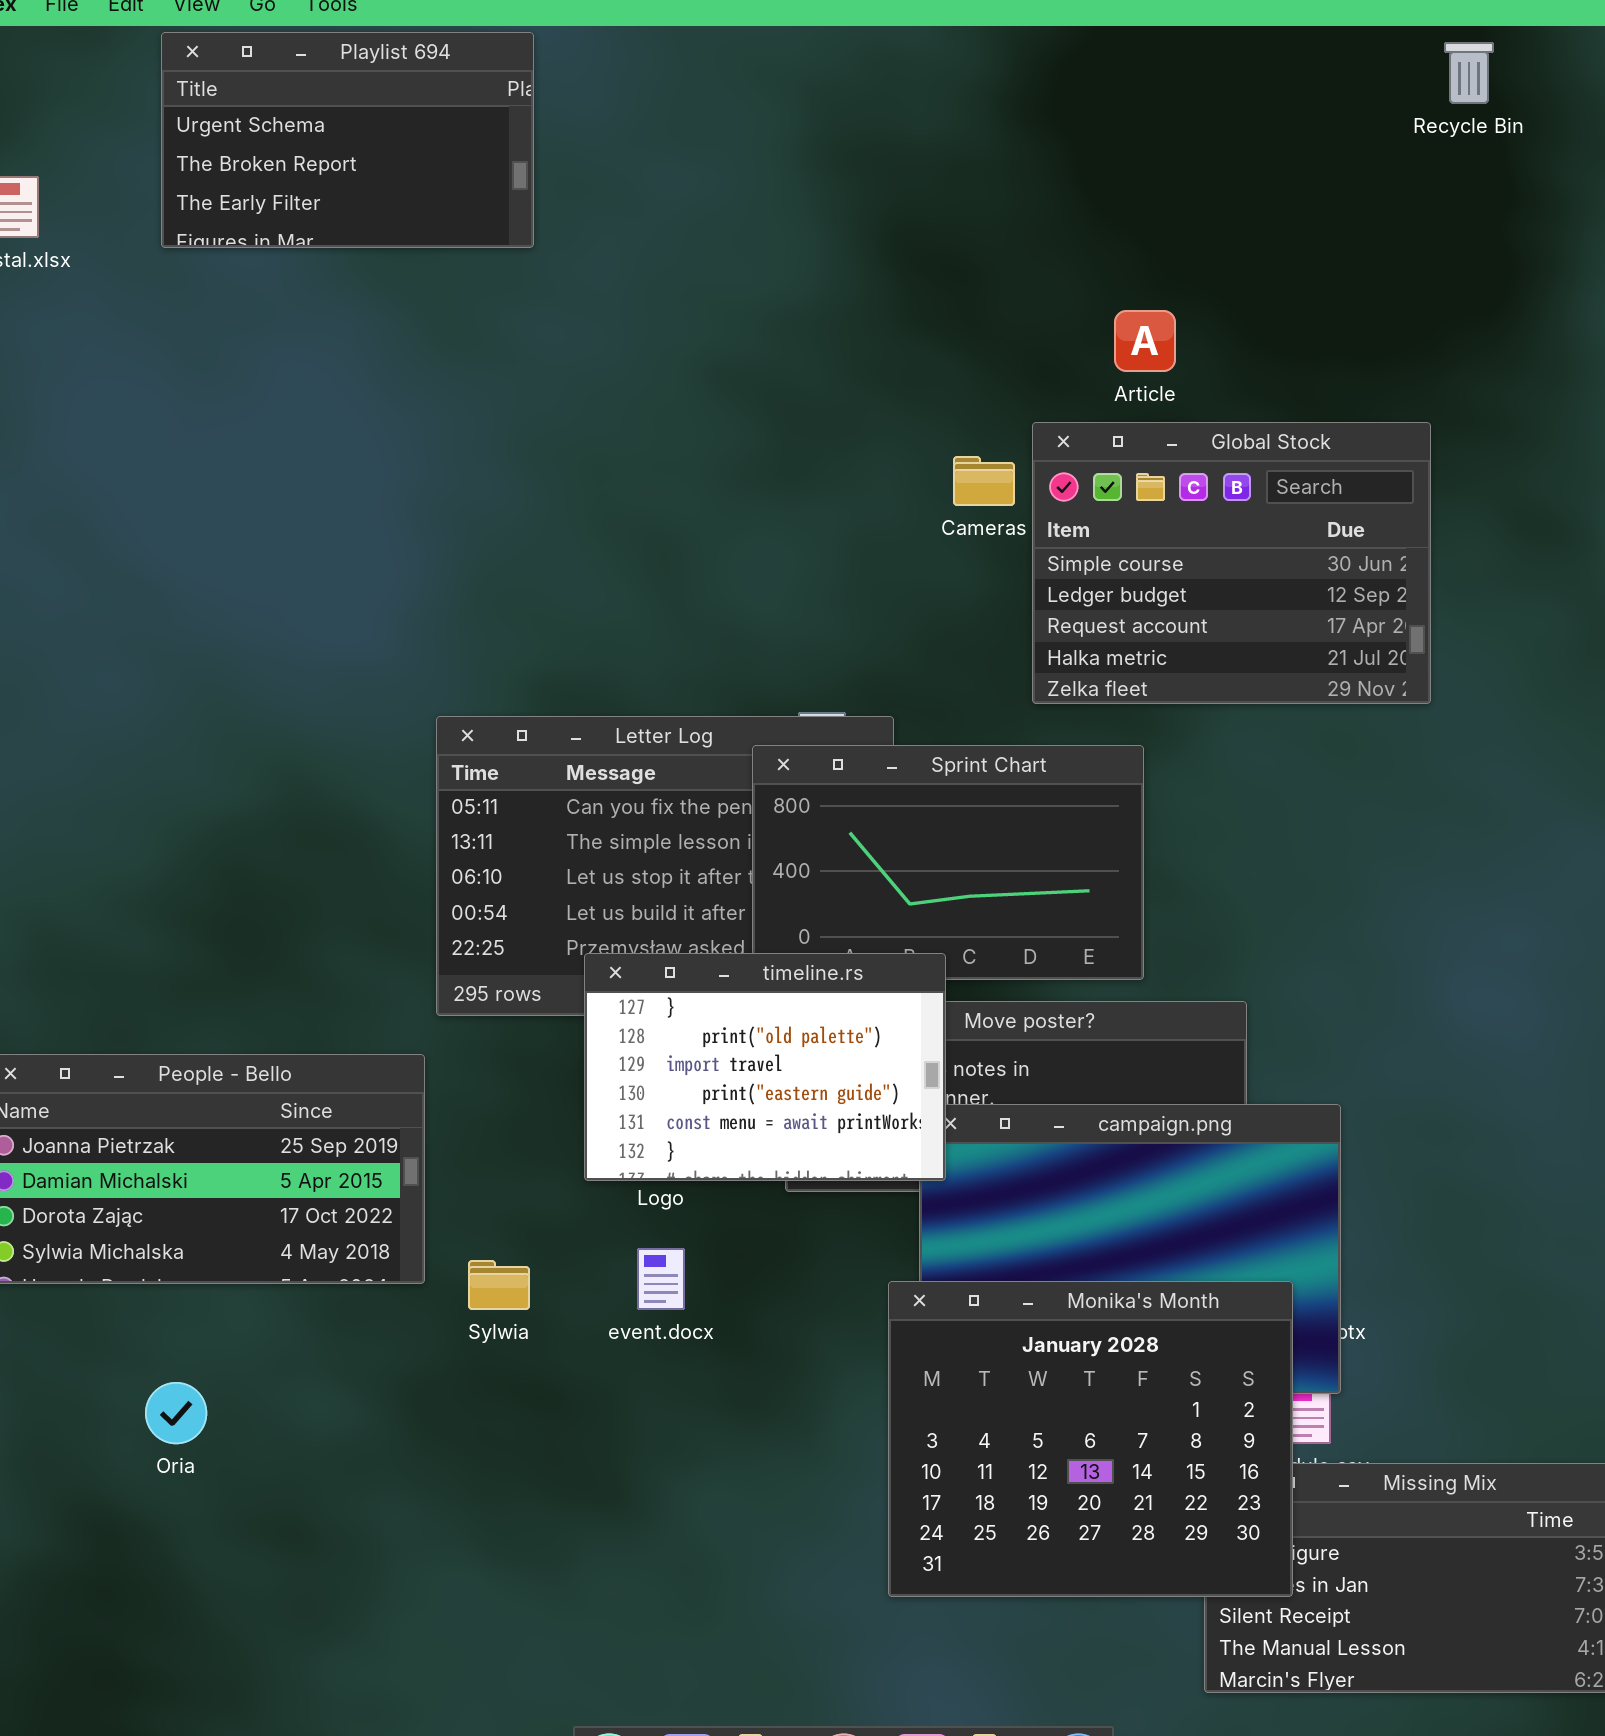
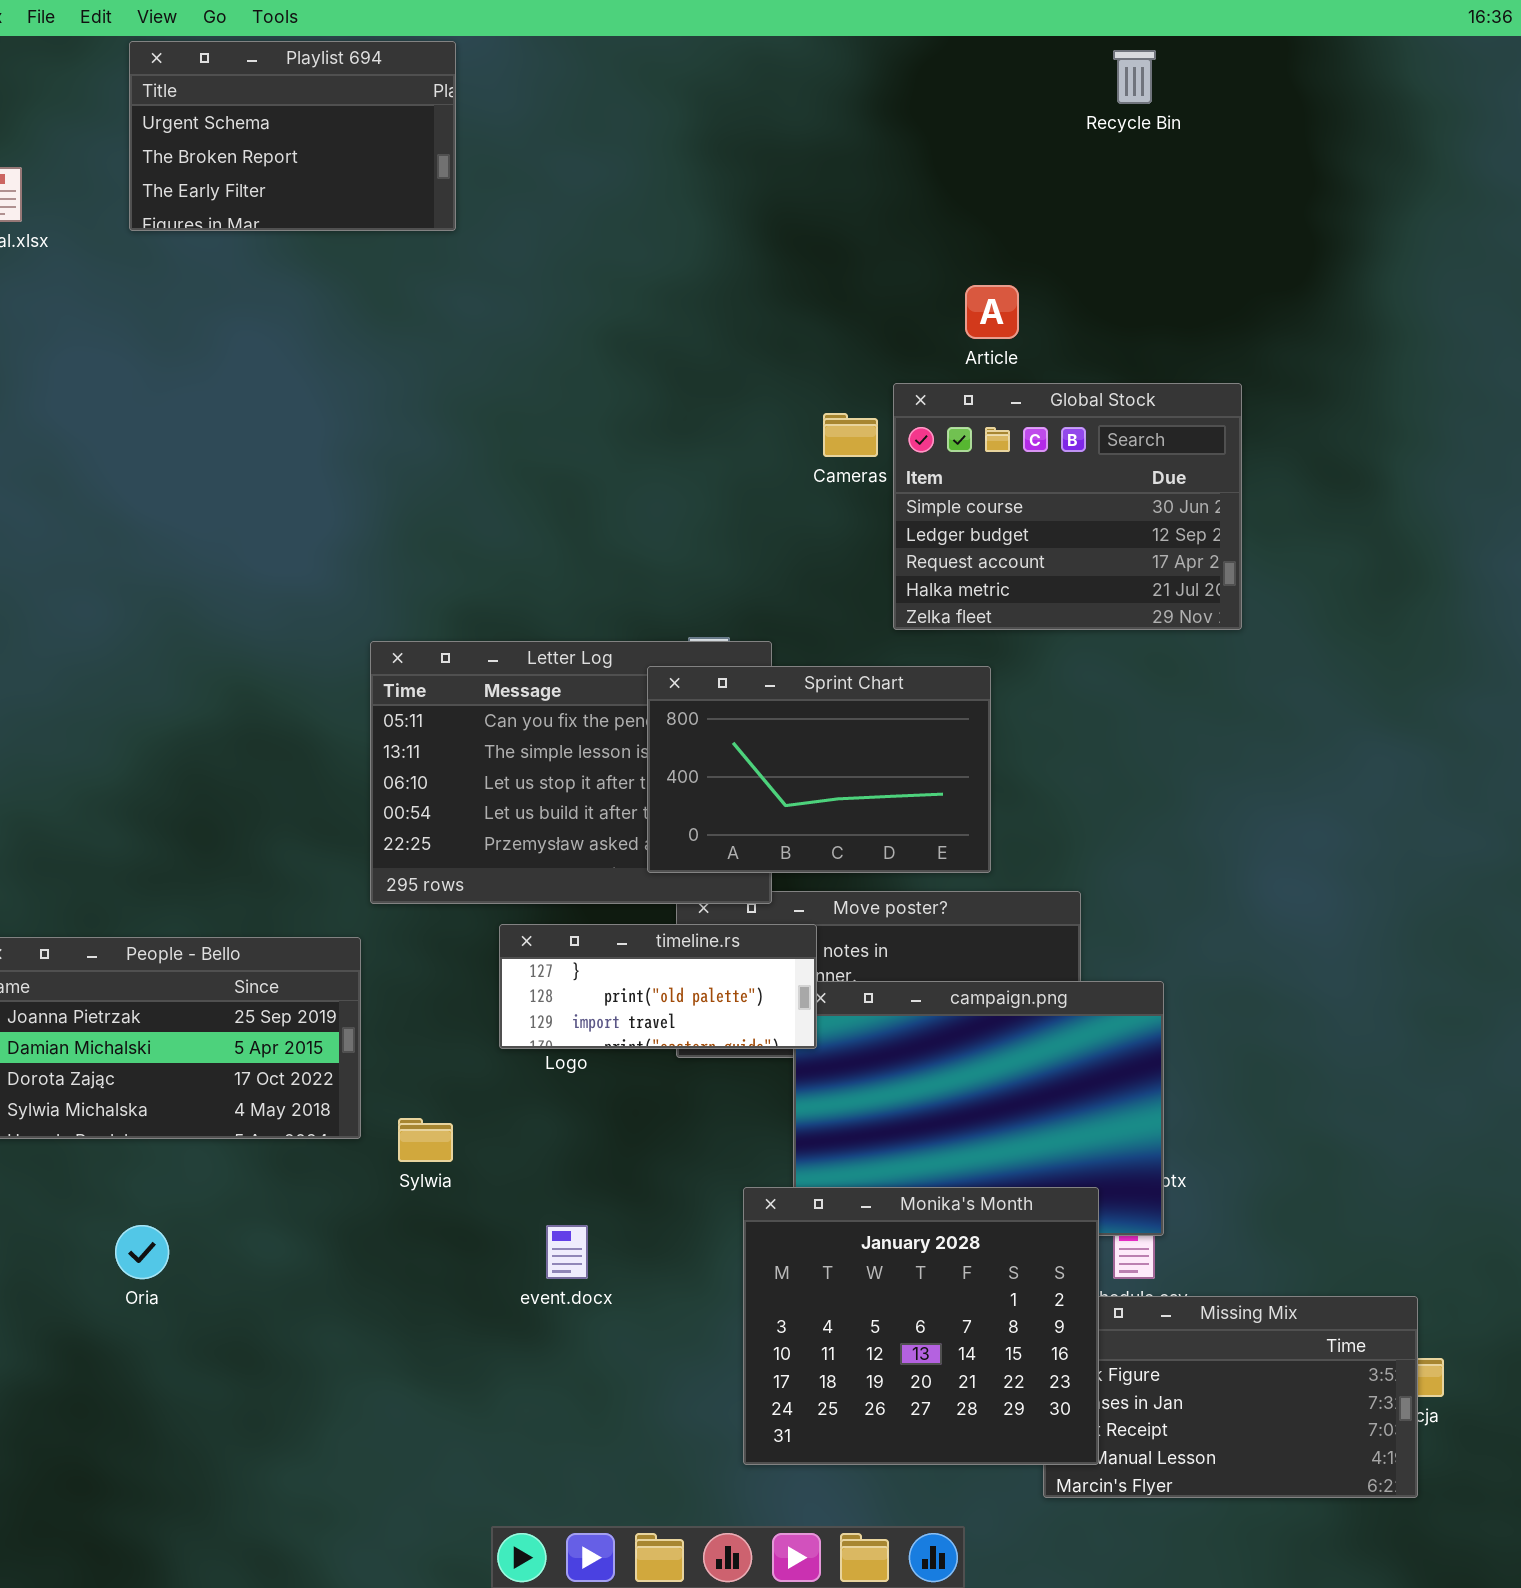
Recycle Bin: [1444,42,1494,104] -> [1113,50,1156,104], moved
timeline.rs: [584,953,946,1181] -> [499,924,817,1049], resized
event.docx: [637,1248,685,1310] -> [546,1225,588,1279], moved
Monika's Month: [888,1281,1293,1597] -> [743,1187,1099,1465], moved

